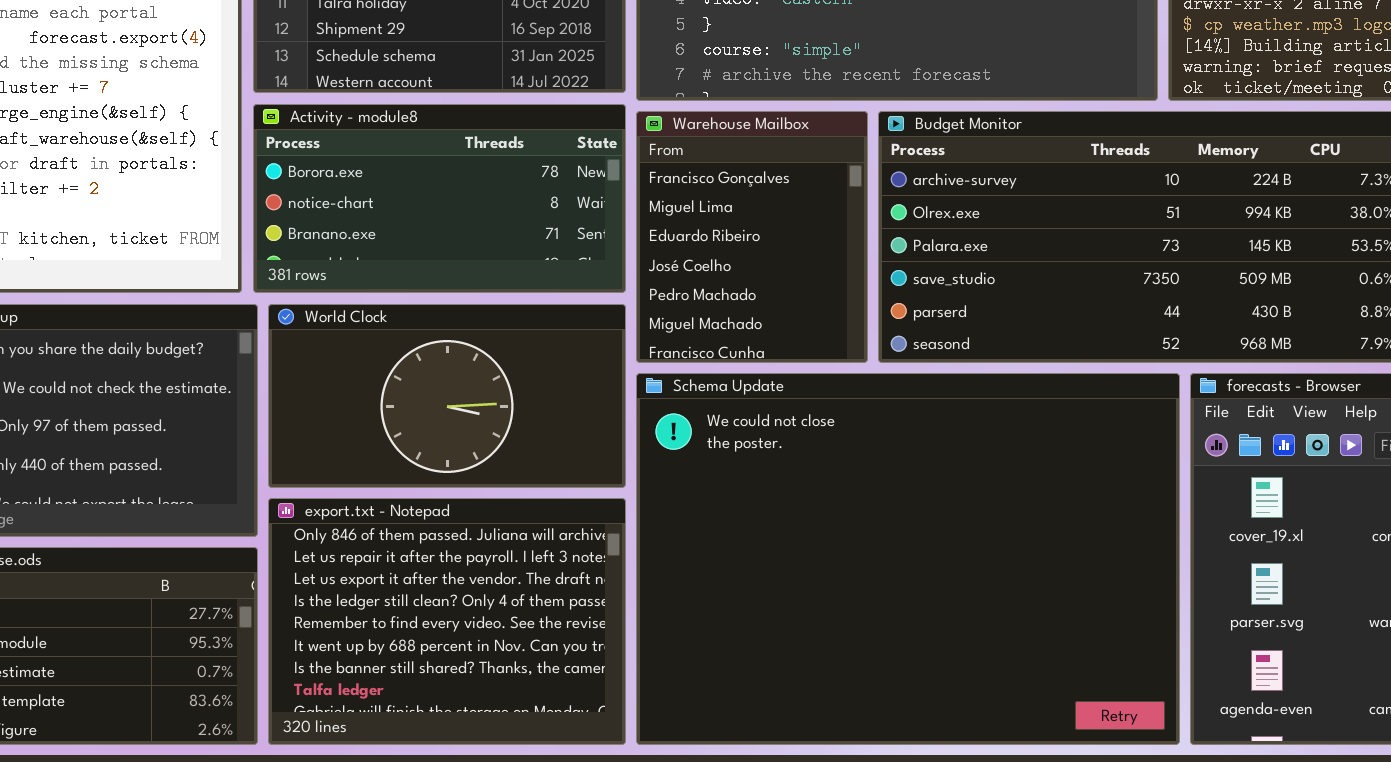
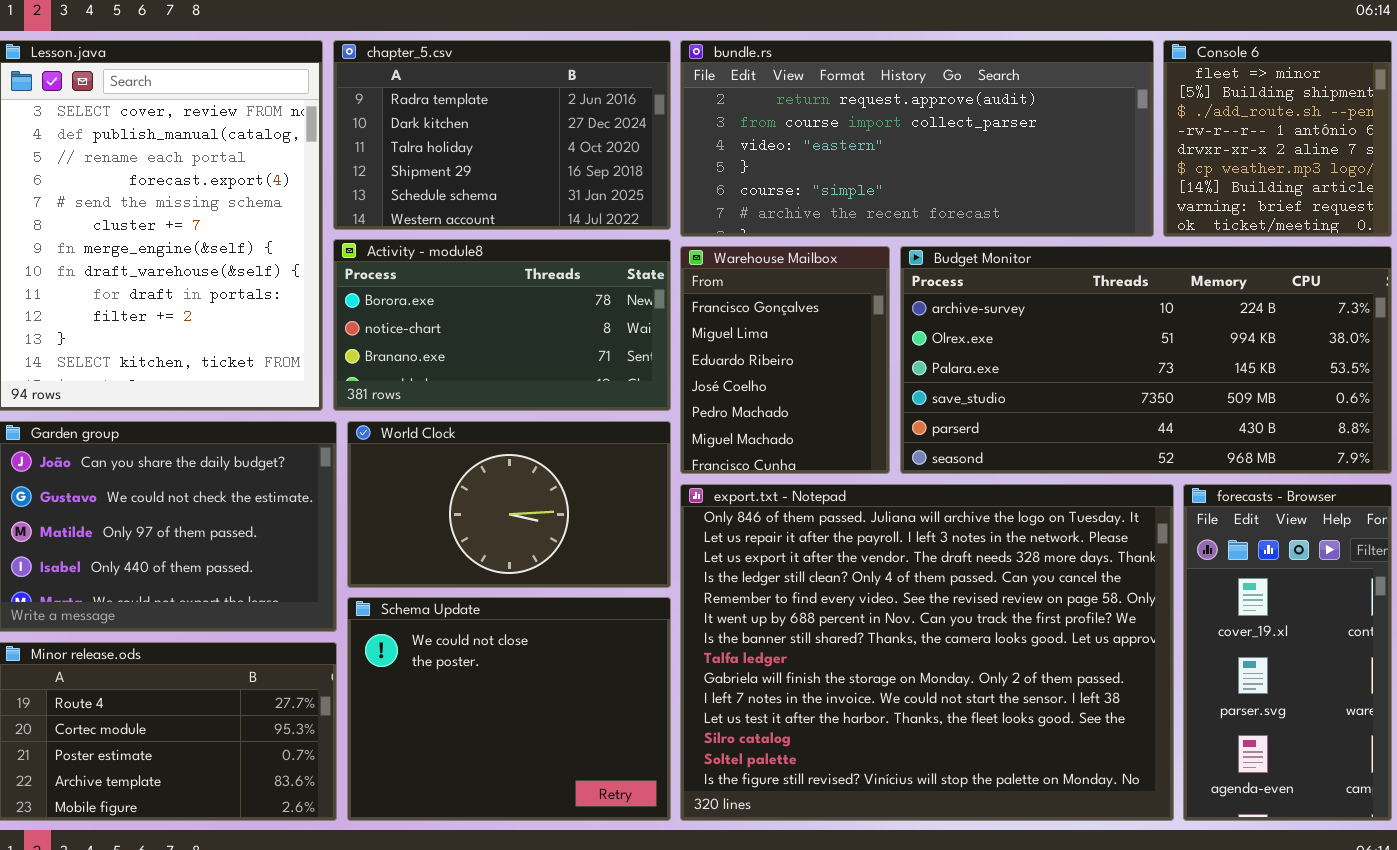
Schema Update: [636,373,1180,745] -> [347,597,671,821], moved, resized
export.txt - Notepad: [268,498,626,745] -> [680,484,1174,821], moved, resized

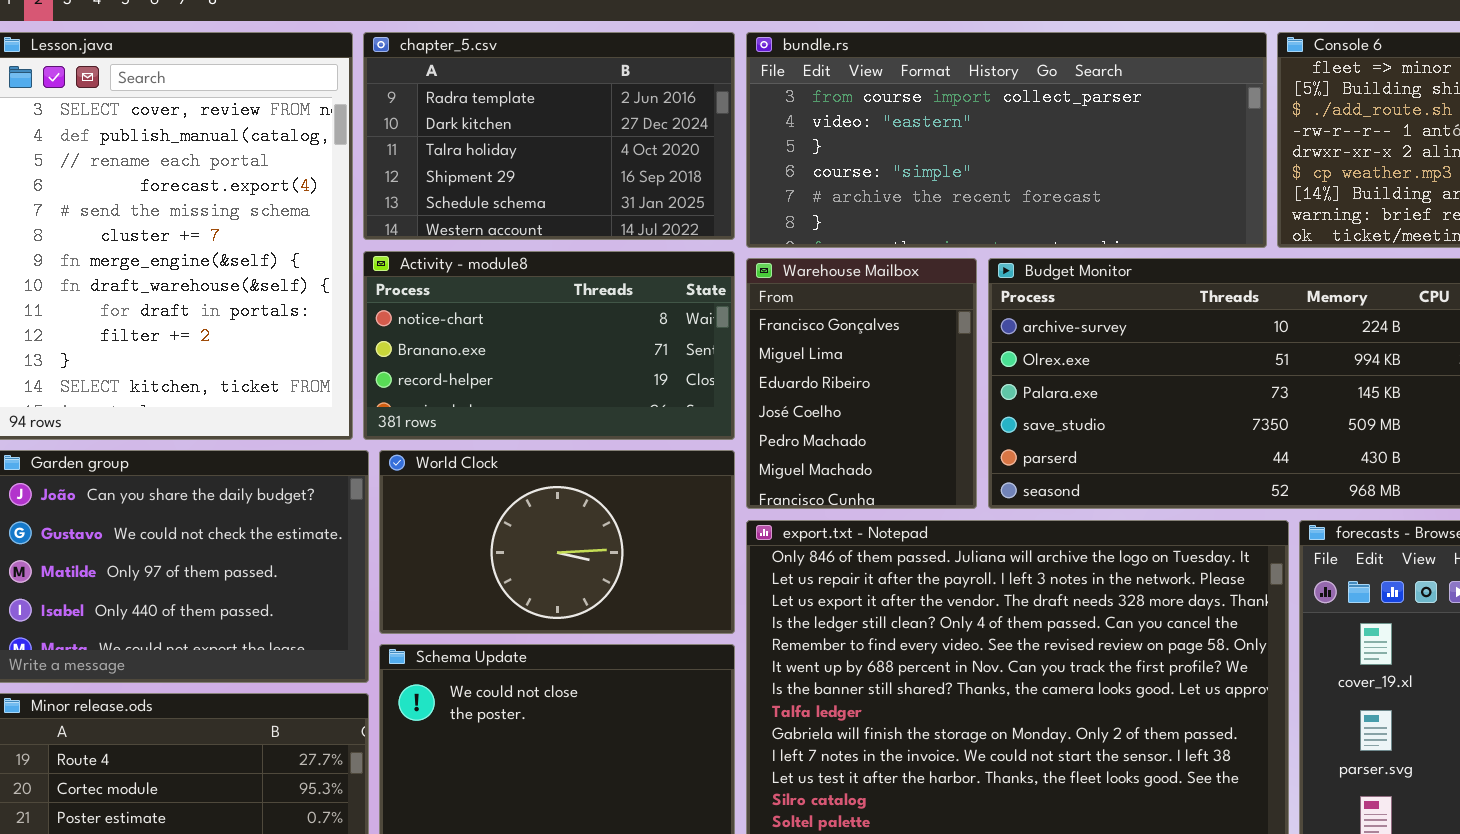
bundle.rs: [680,40,1154,237] -> [746,32,1267,248], scrolled down 1 row
Activity - module8: [333,239,671,411] -> [363,251,735,440], scrolled down 1 row

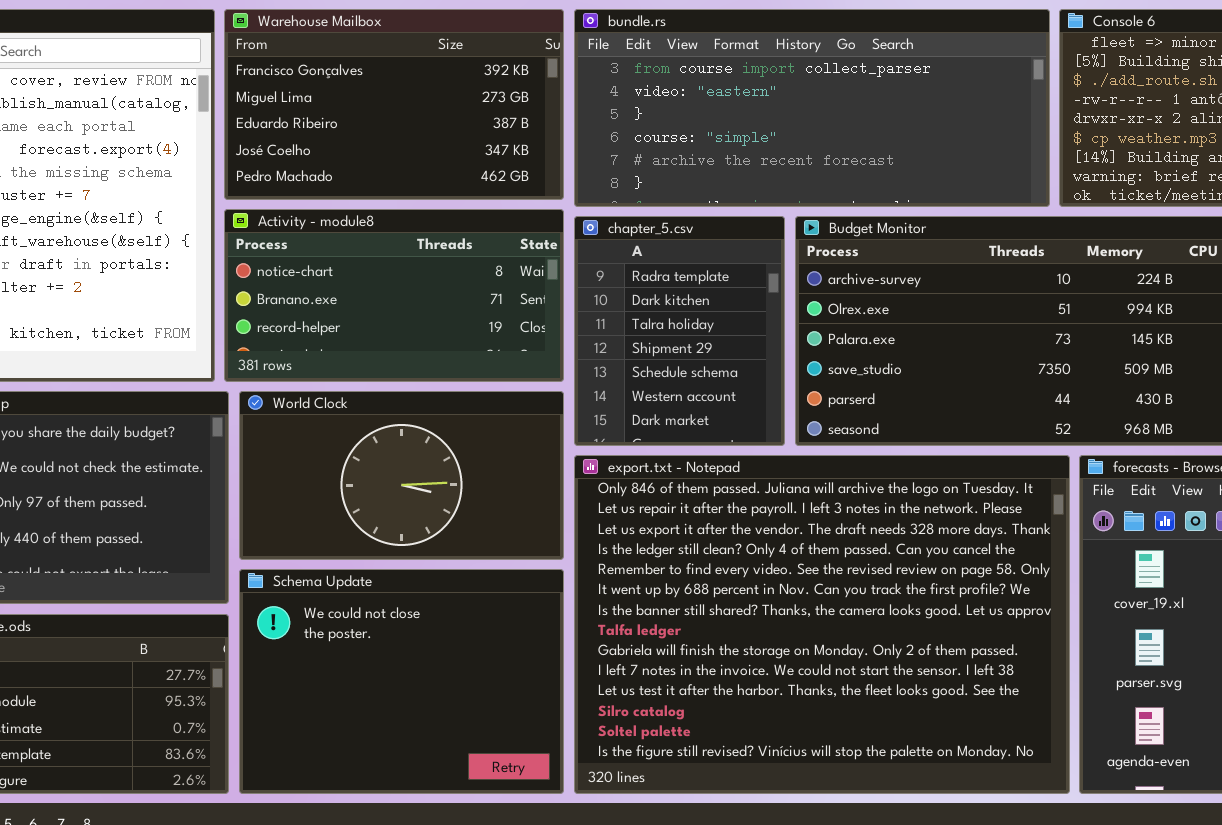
chapter_5.csv: [363,32,735,240] -> [574,216,785,446], moved, resized
Warehouse Mailbox: [746,258,977,509] -> [224,9,564,200], moved, resized

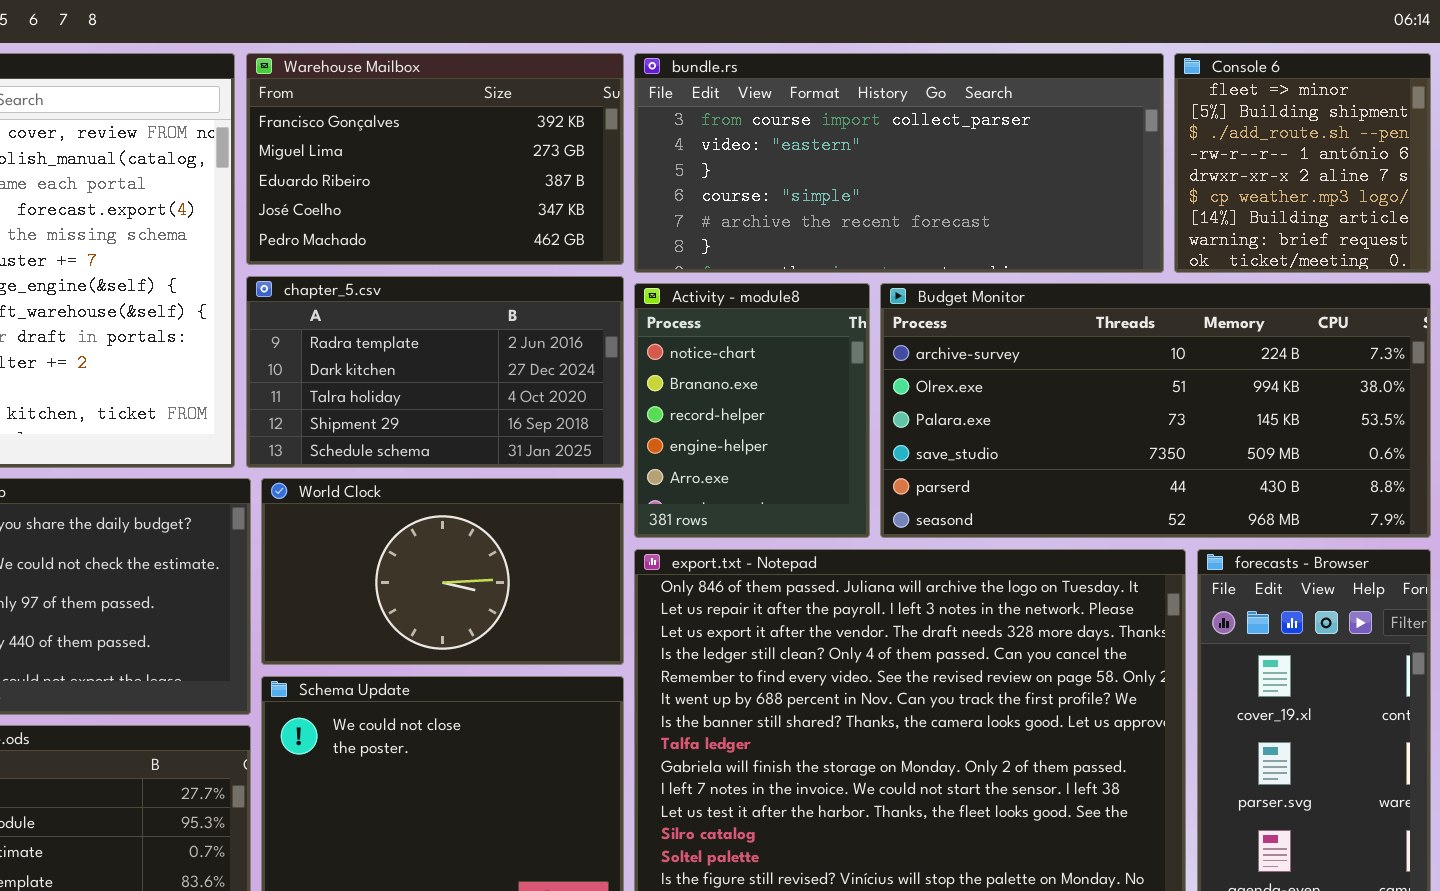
Activity - module8: [224,209,564,382] -> [634,283,870,538], moved, resized
chapter_5.csv: [574,216,785,446] -> [246,276,624,468], moved, resized

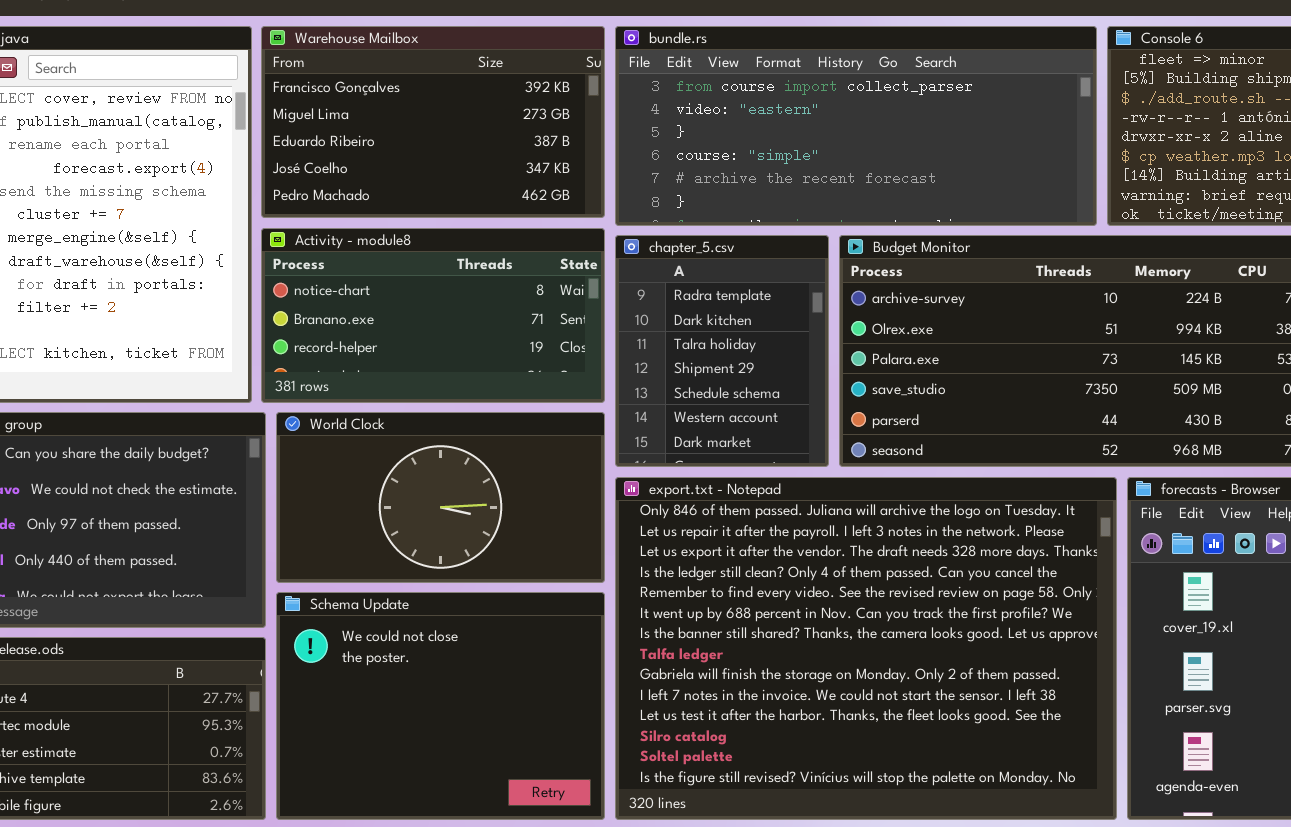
chapter_5.csv: [246,276,624,468] -> [615,235,829,467], moved, resized
Activity - module8: [634,283,870,538] -> [261,228,605,403], moved, resized

